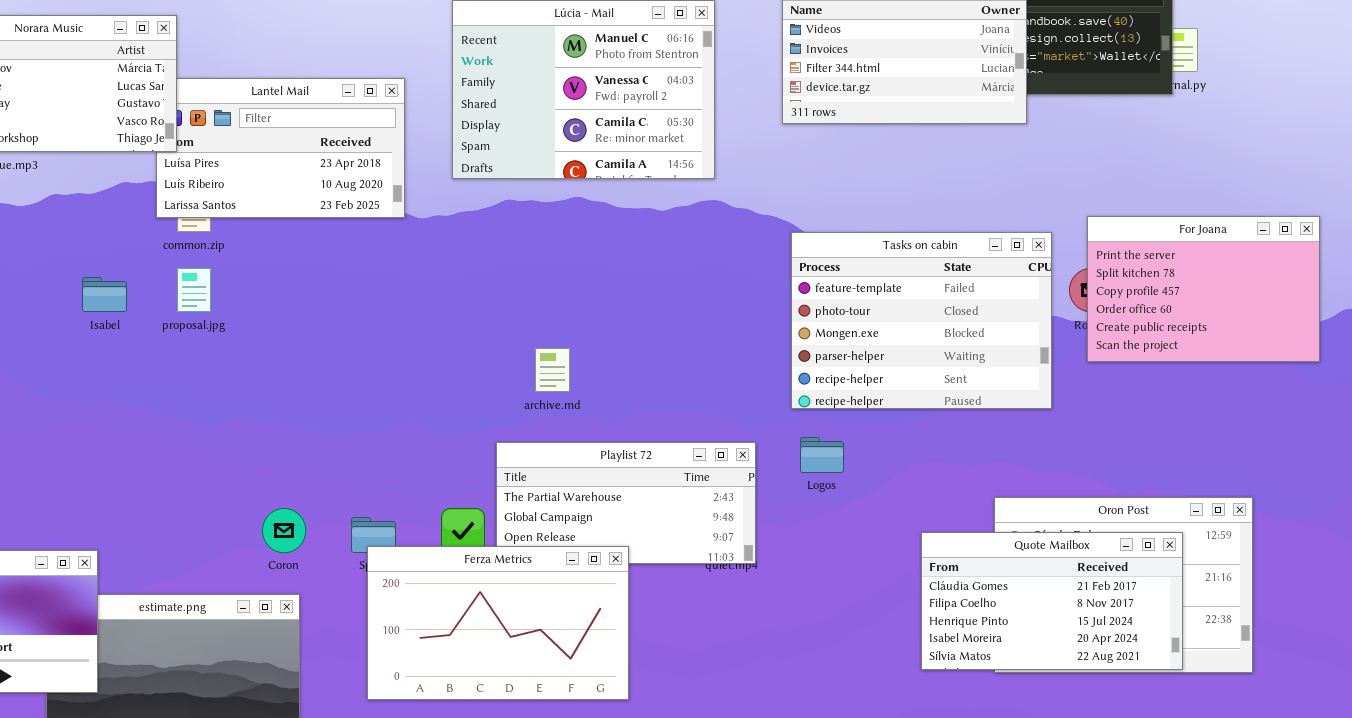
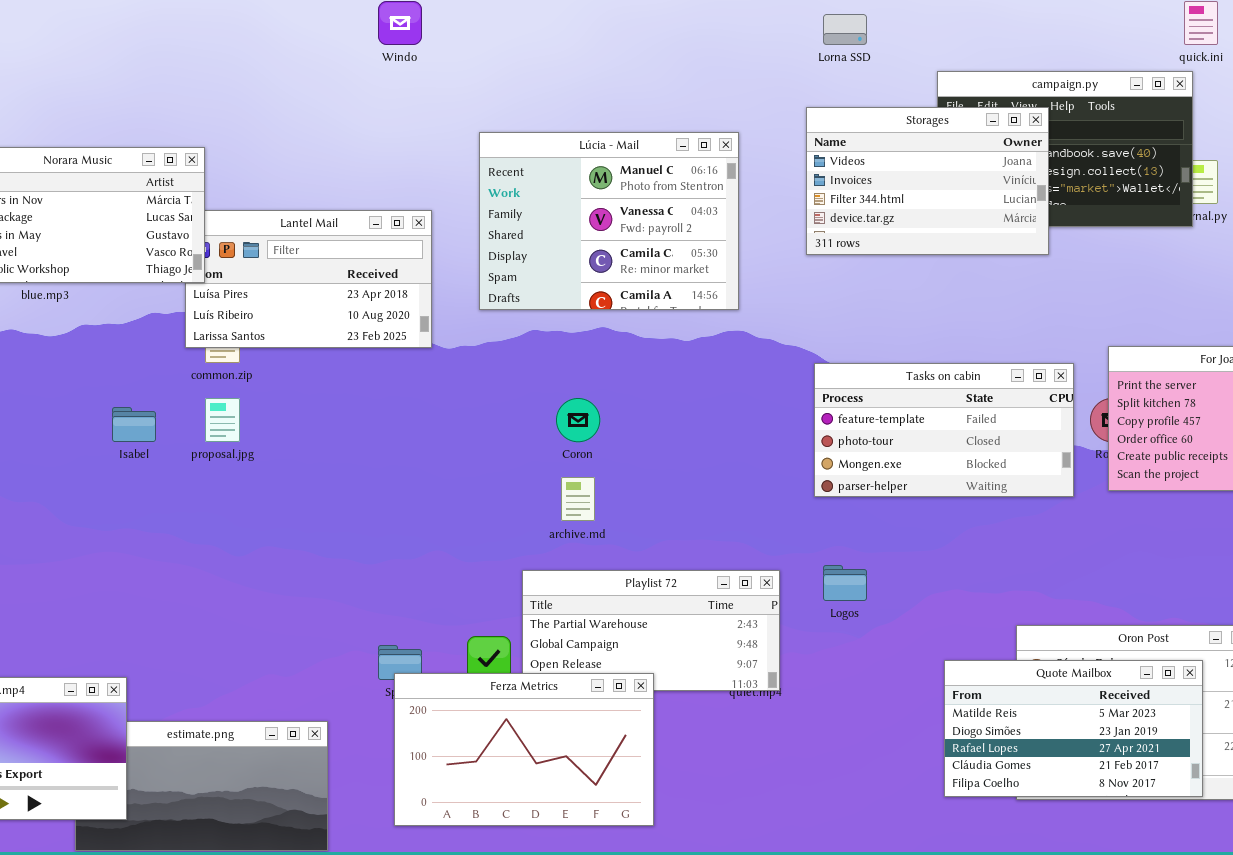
Tasks on cabin: [791,232,1052,409] -> [814,363,1074,497], resized
Coron: [262,508,306,553] -> [556,398,600,442], moved
Quote Mailbox: [921,532,1183,670] -> [944,660,1203,797], scrolled up 3 rows

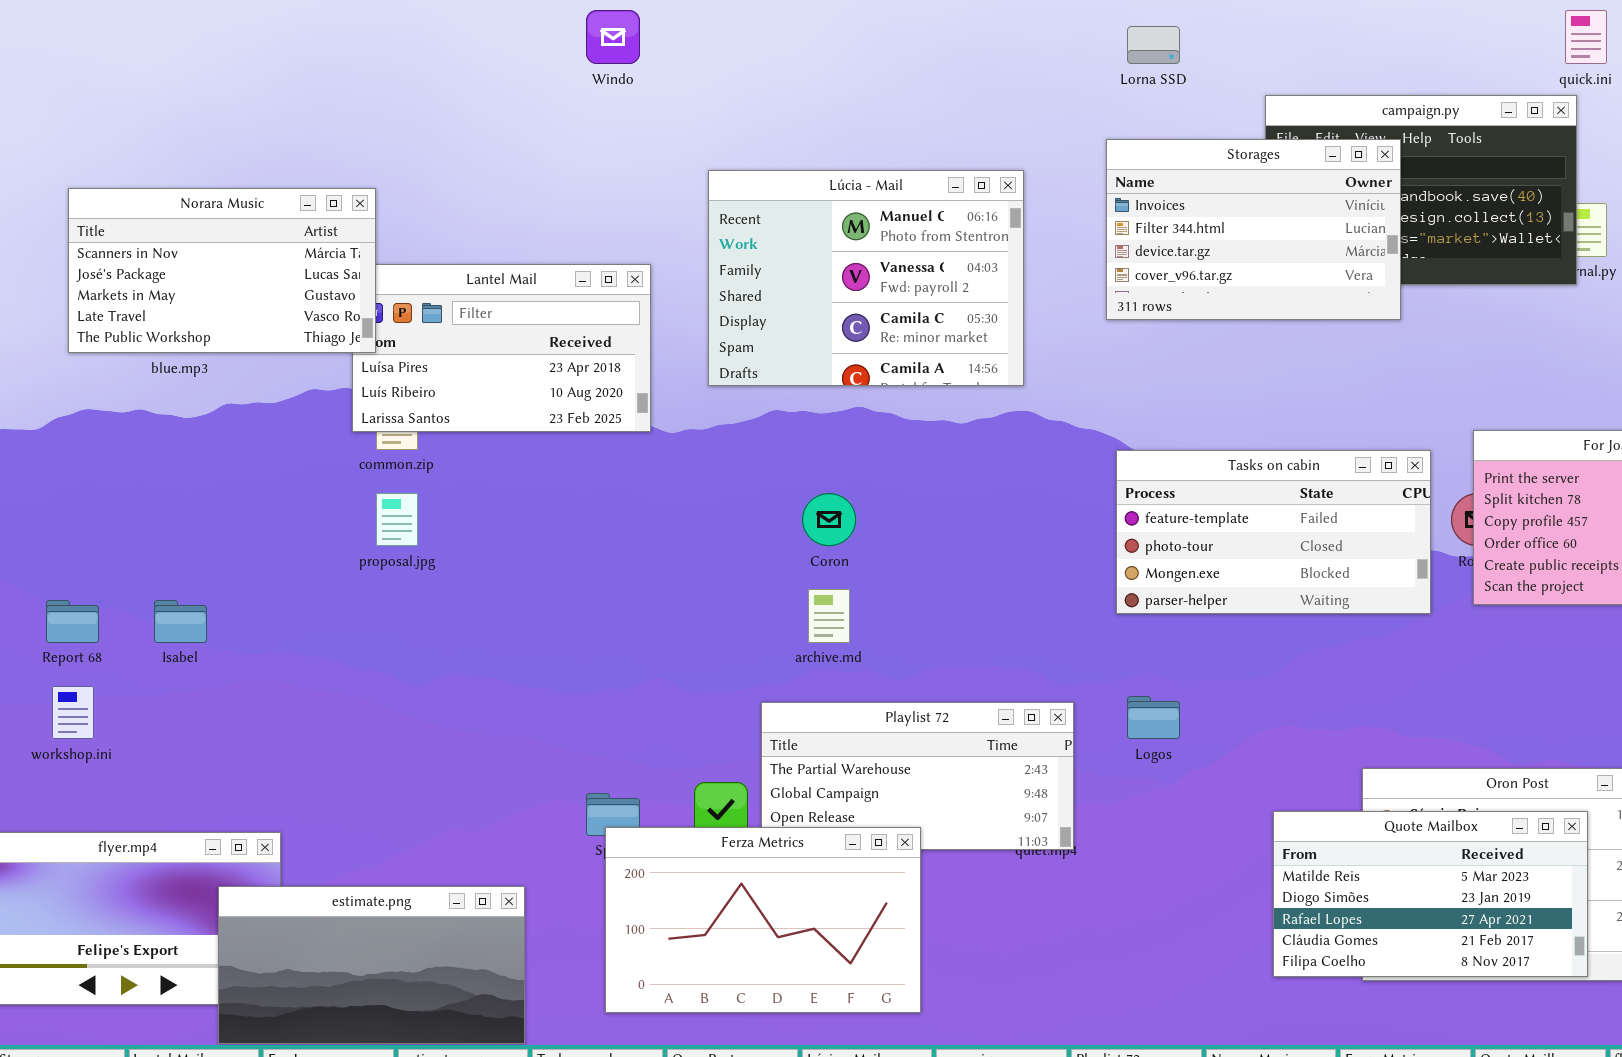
Storages: [806,107,1049,255] -> [1106,139,1401,320], scrolled down 1 row
Isabel: [112,407,156,442] -> [154,600,207,643], moved
estimate.png: [75,721,328,851] -> [218,886,525,1044], raised

